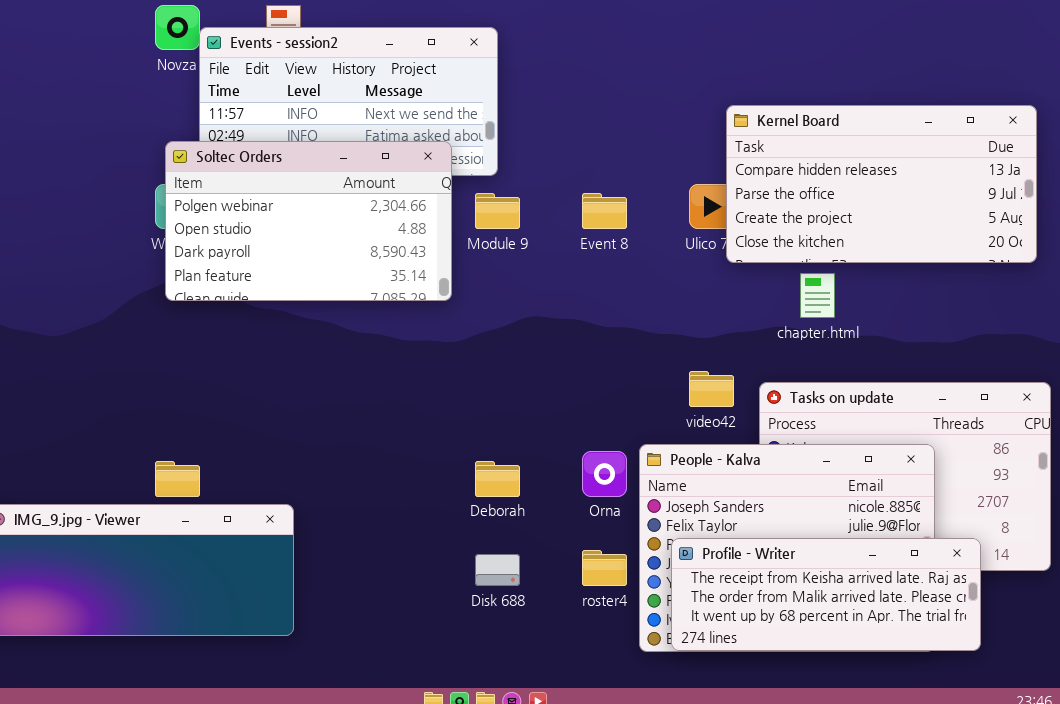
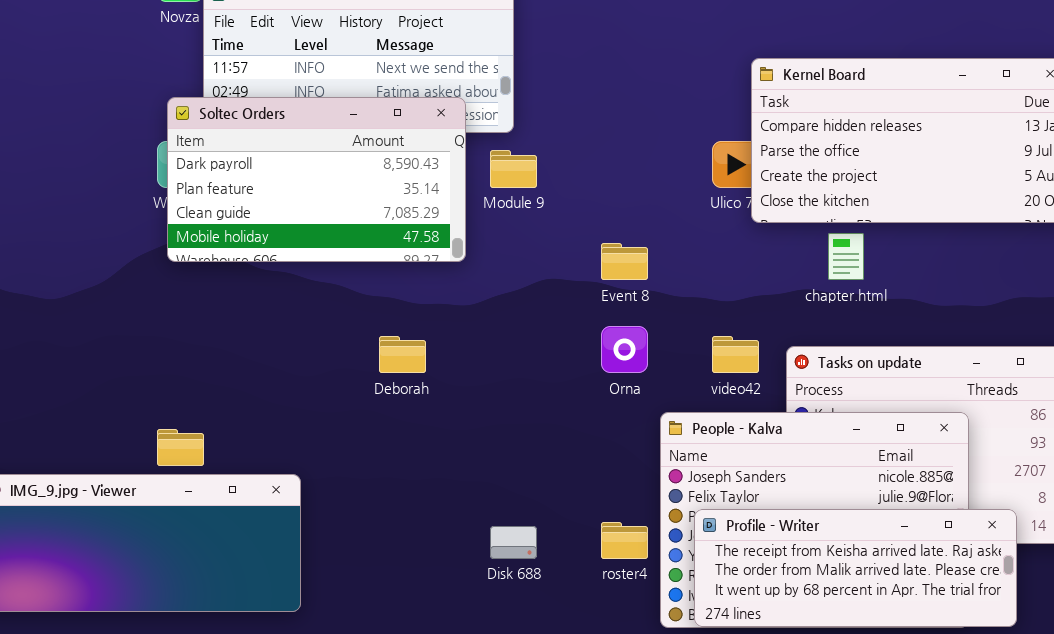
Soltec Orders: [165,141,452,301] -> [167,97,466,262], scrolled down 2 rows
Event 8: [582,193,627,229] -> [601,243,648,280], moved
Orna: [582,451,627,497] -> [601,326,648,373], moved
Deborah: [475,461,520,497] -> [379,336,426,373], moved

